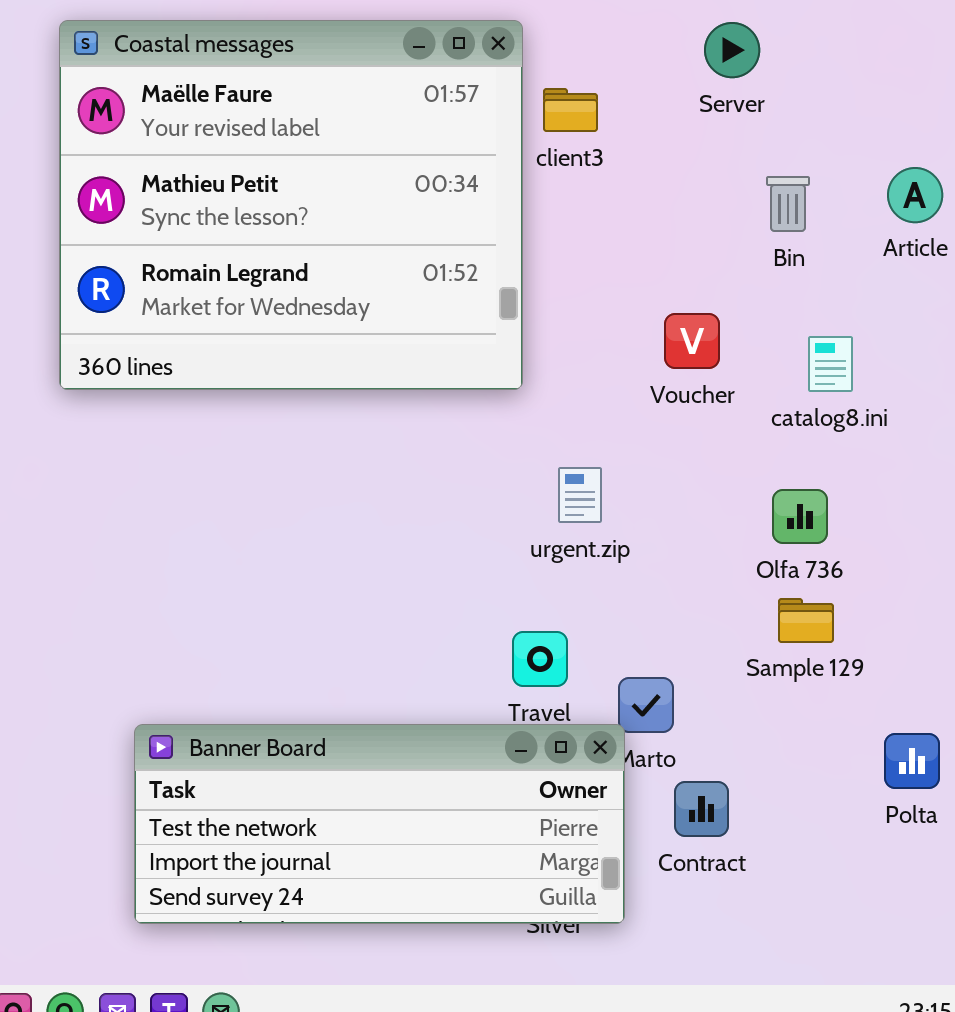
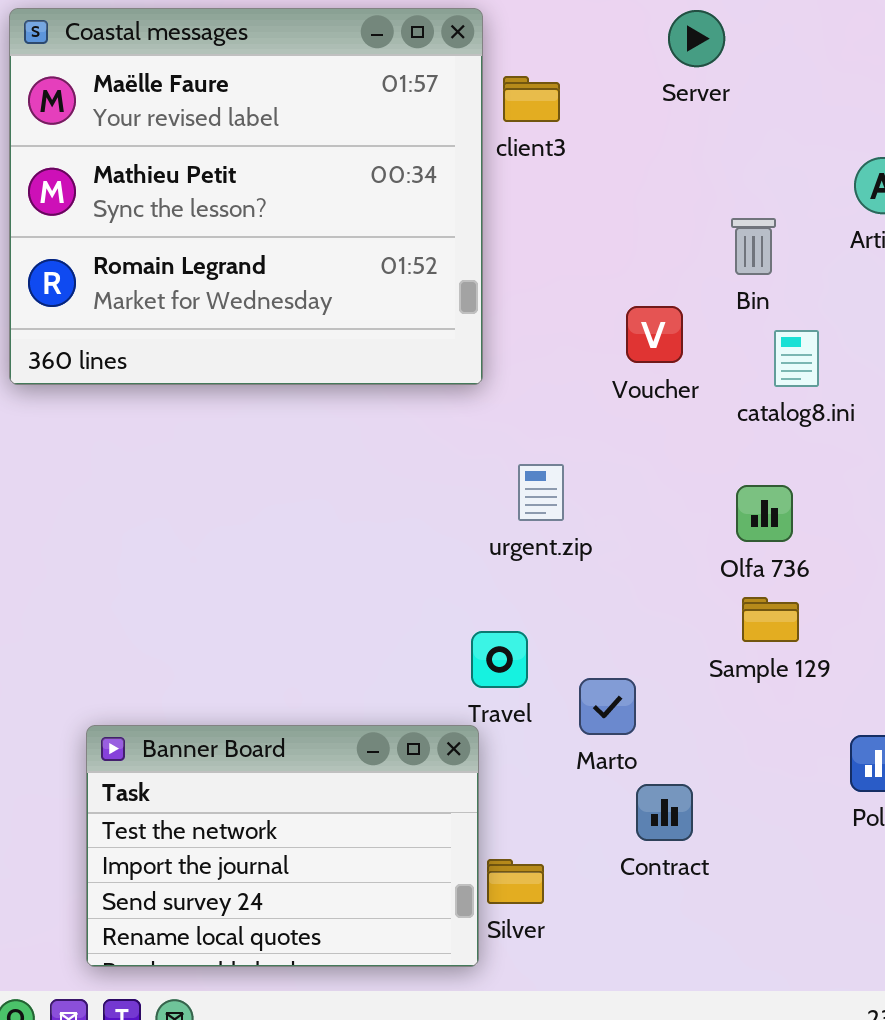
Bin: [766,176,810,232] -> [731,218,776,275], moved
Banner Board: [134,724,625,924] -> [86,725,479,967], resized

